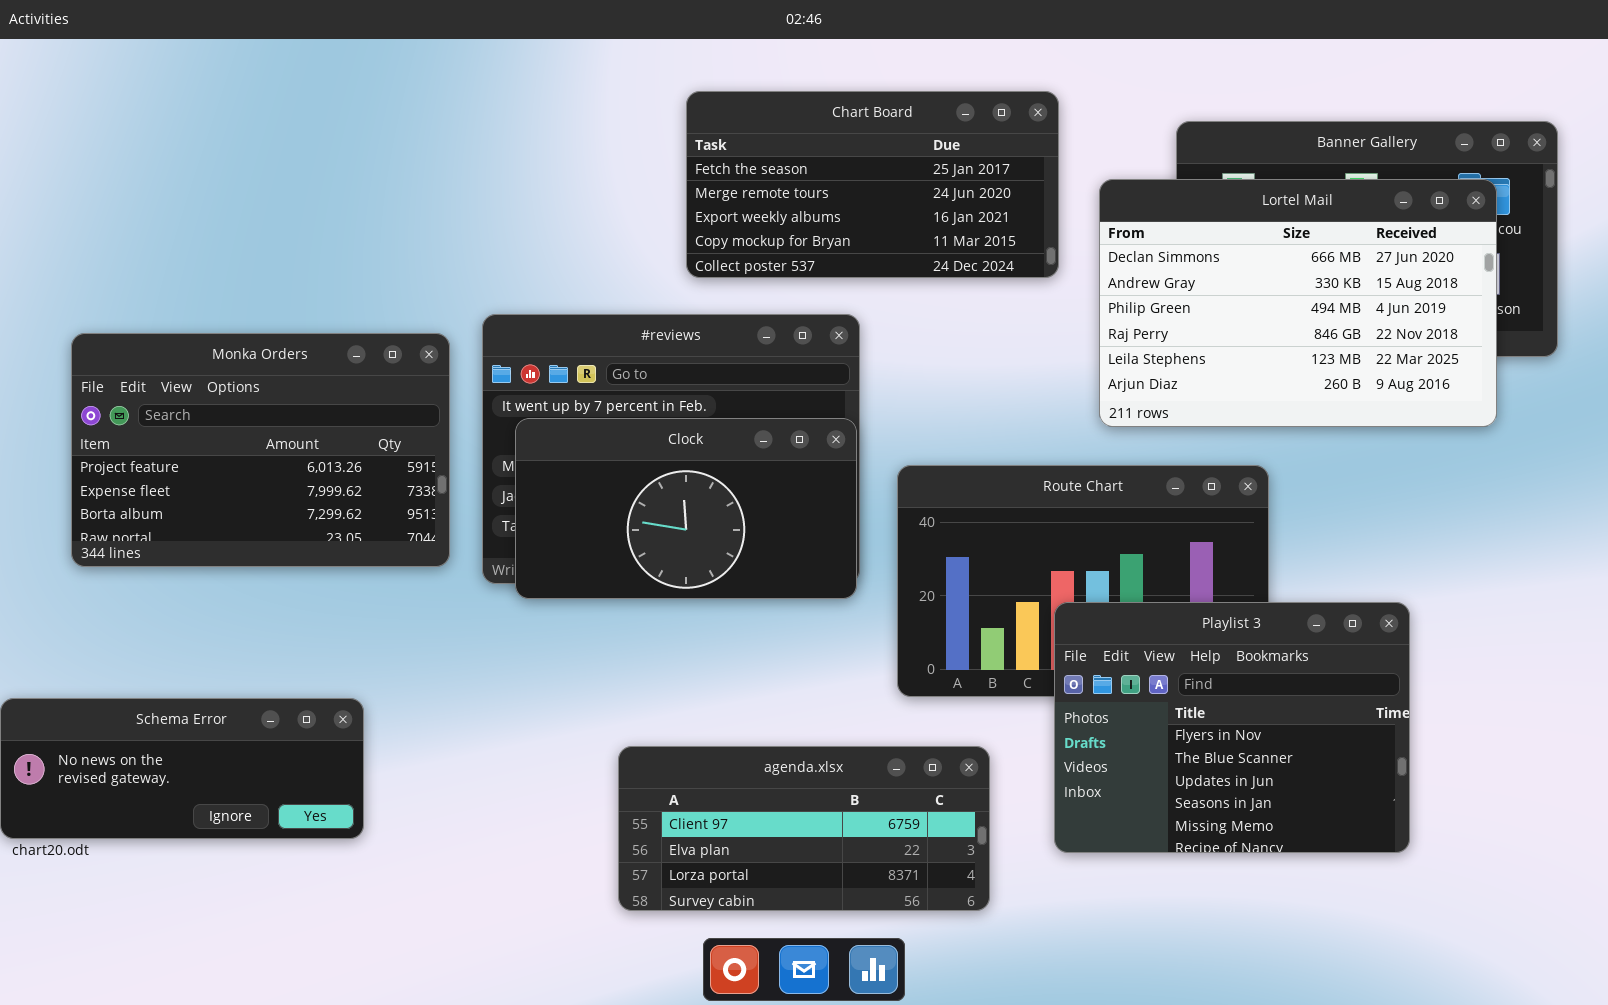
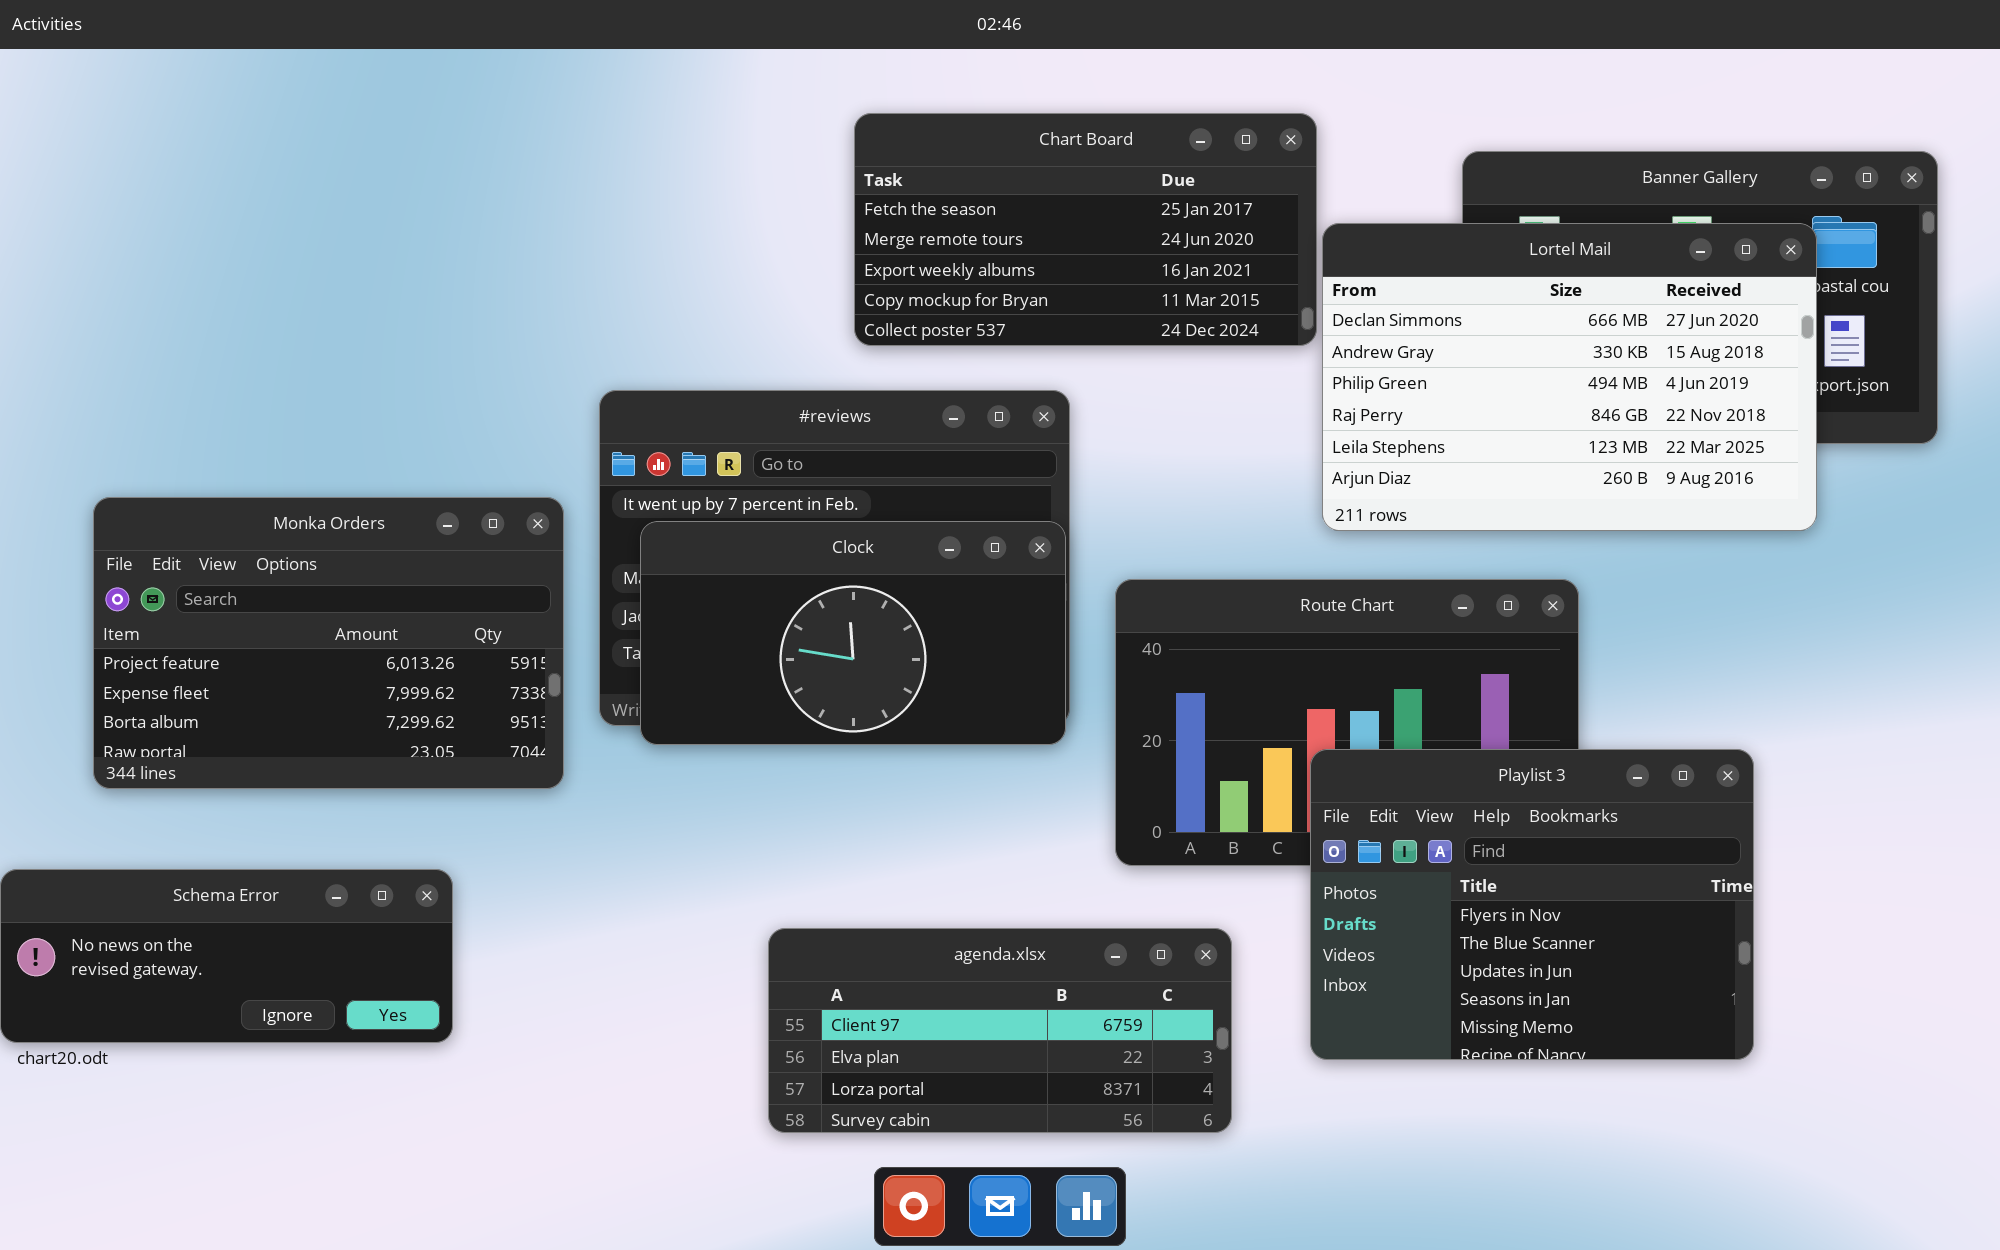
Lortel Mail: [1099,179,1497,427] -> [1322,223,1817,531], moved
Monka Orders: [71,333,450,567] -> [93,497,564,789], moved

